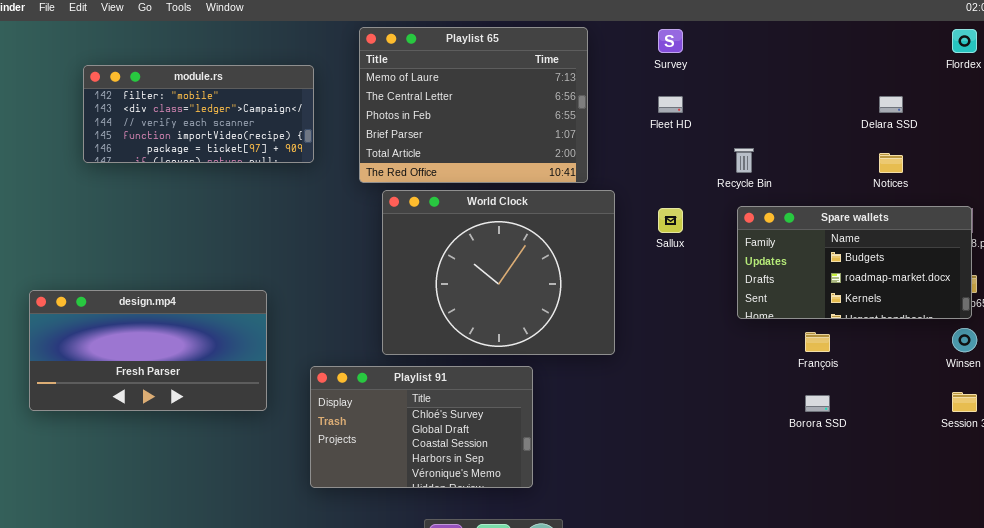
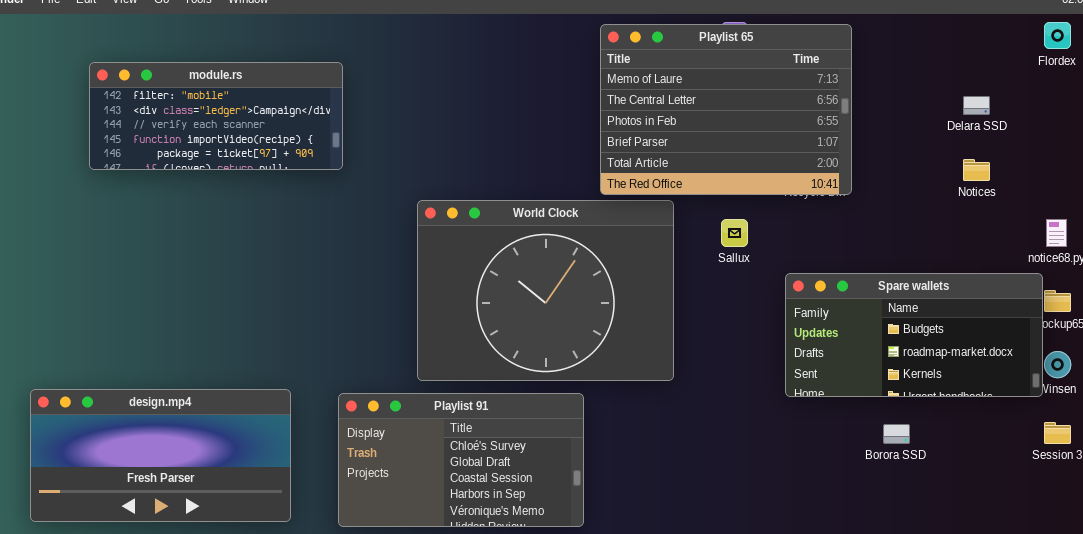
Playlist 65: [359,27,588,183] -> [600,24,852,195], moved
Spare wallets: [737,206,972,319] -> [785,273,1043,397], moved
design.mp4: [29,290,267,411] -> [30,389,291,522], moved

